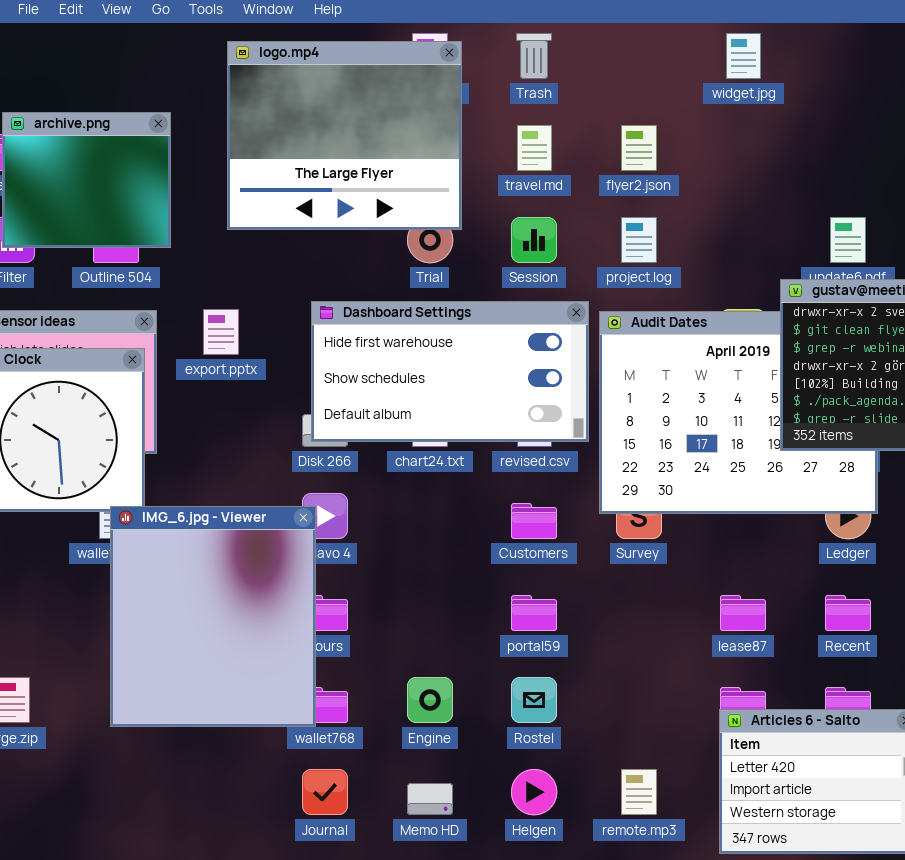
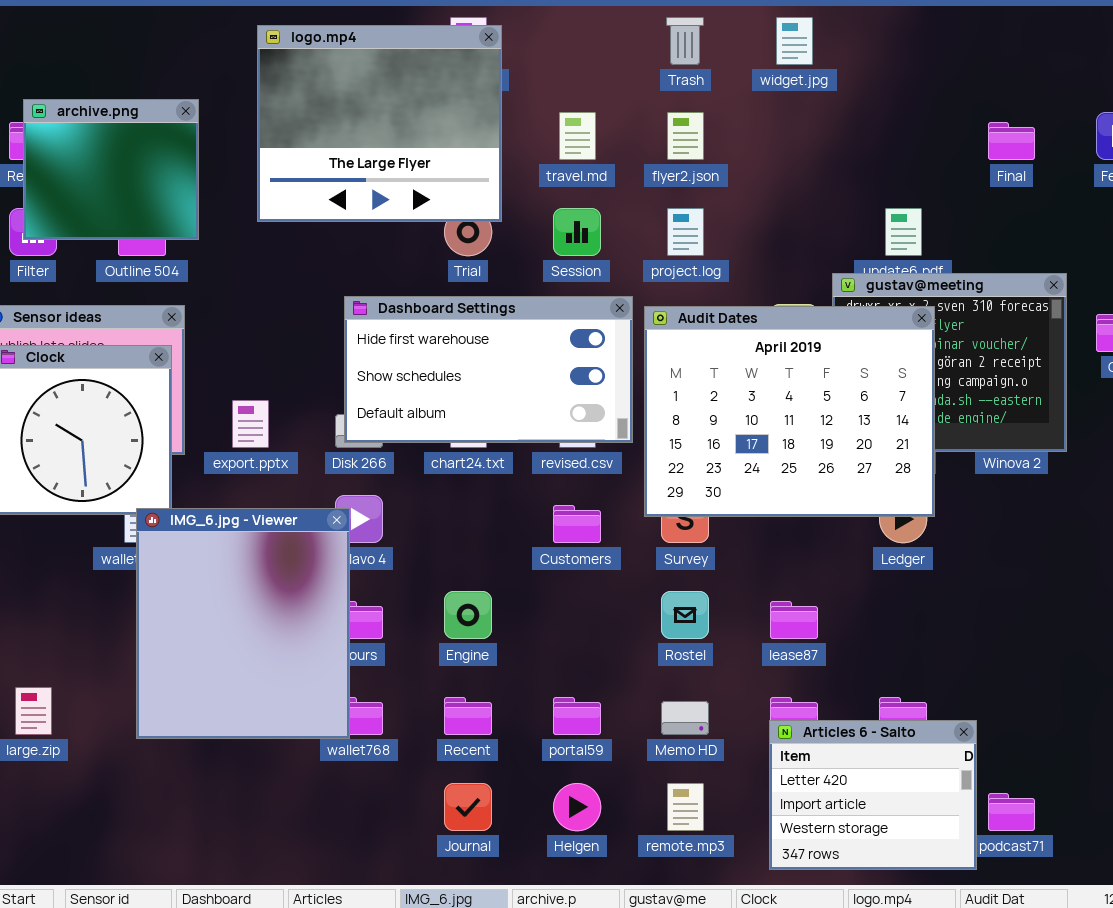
Trash: [516,33,552,79] -> [666,17,704,65], moved
export.pptx: [203,309,239,355] -> [232,400,269,448], moved
Audit Dates: [599,311,878,514] -> [644,306,935,517], raised
portal59: [511,595,557,631] -> [553,697,601,735], moved
Recent: [825,595,871,631] -> [444,697,492,735], moved
Engine: [407,677,453,723] -> [444,591,492,639], moved
Rostel: [511,677,557,723] -> [661,591,709,639], moved
Journal: [302,769,348,815] -> [444,783,492,831], moved
Memo HD: [407,783,453,815] -> [661,701,709,735], moved

